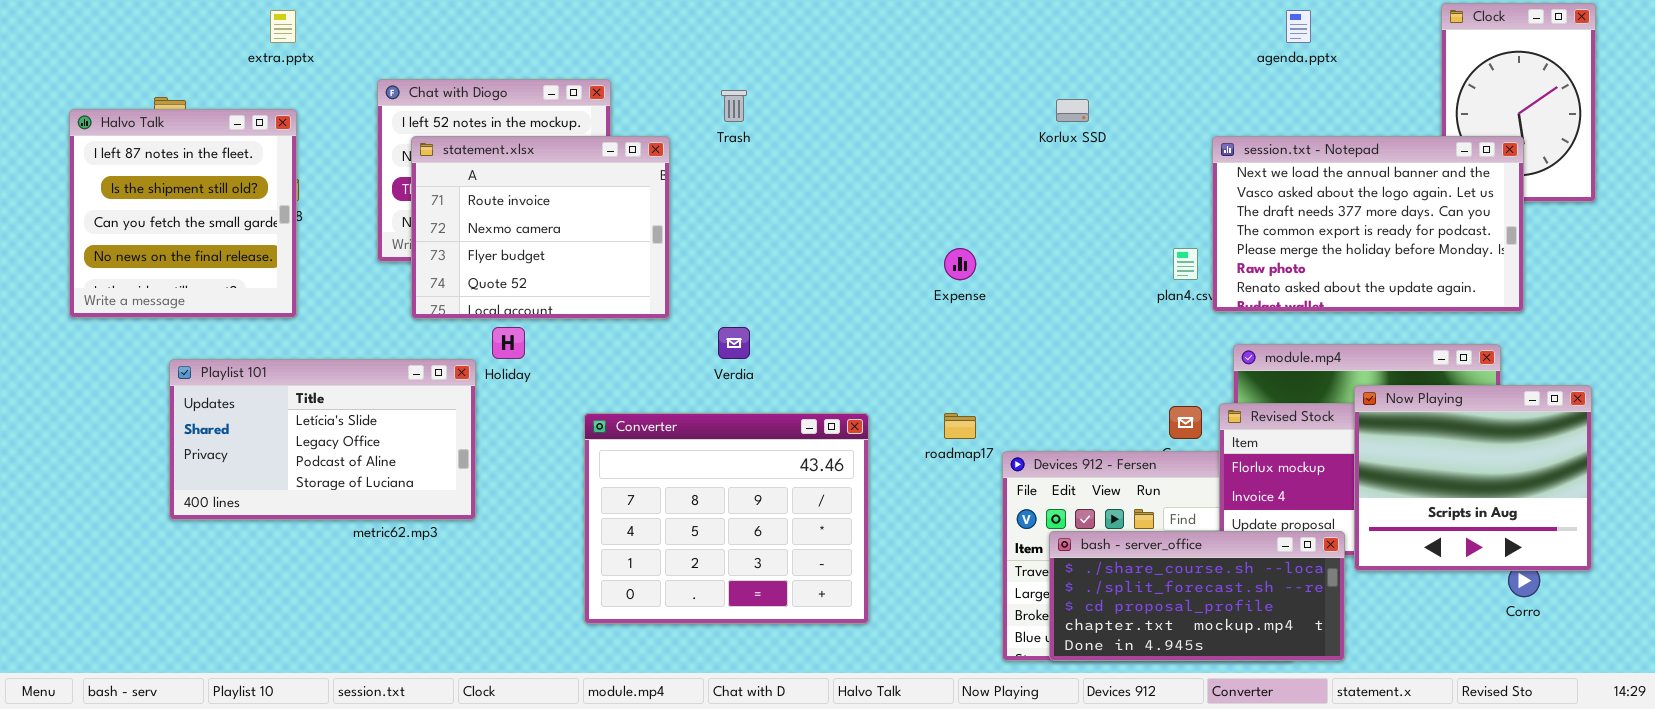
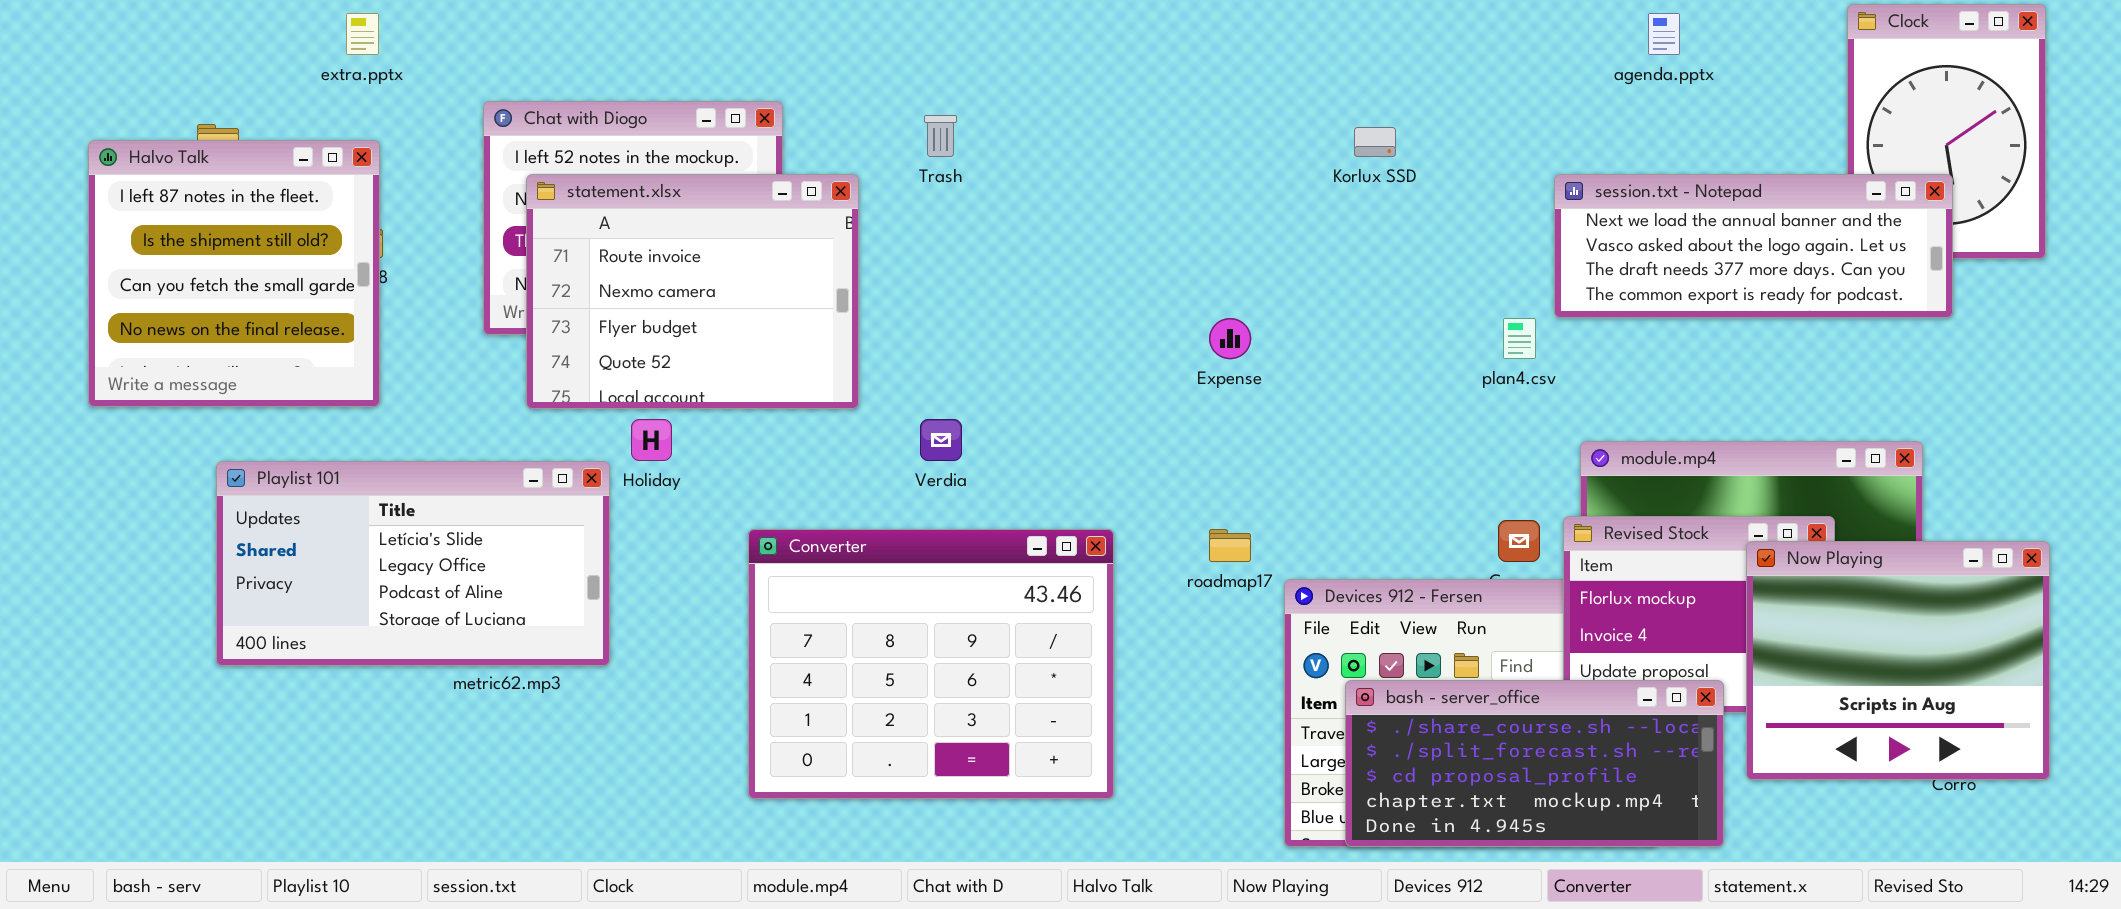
session.txt - Notepad: [1212,136,1524,312] -> [1554,174,1953,318], resized
Now Playing: [1354,385,1592,571] -> [1746,541,2050,780], moved

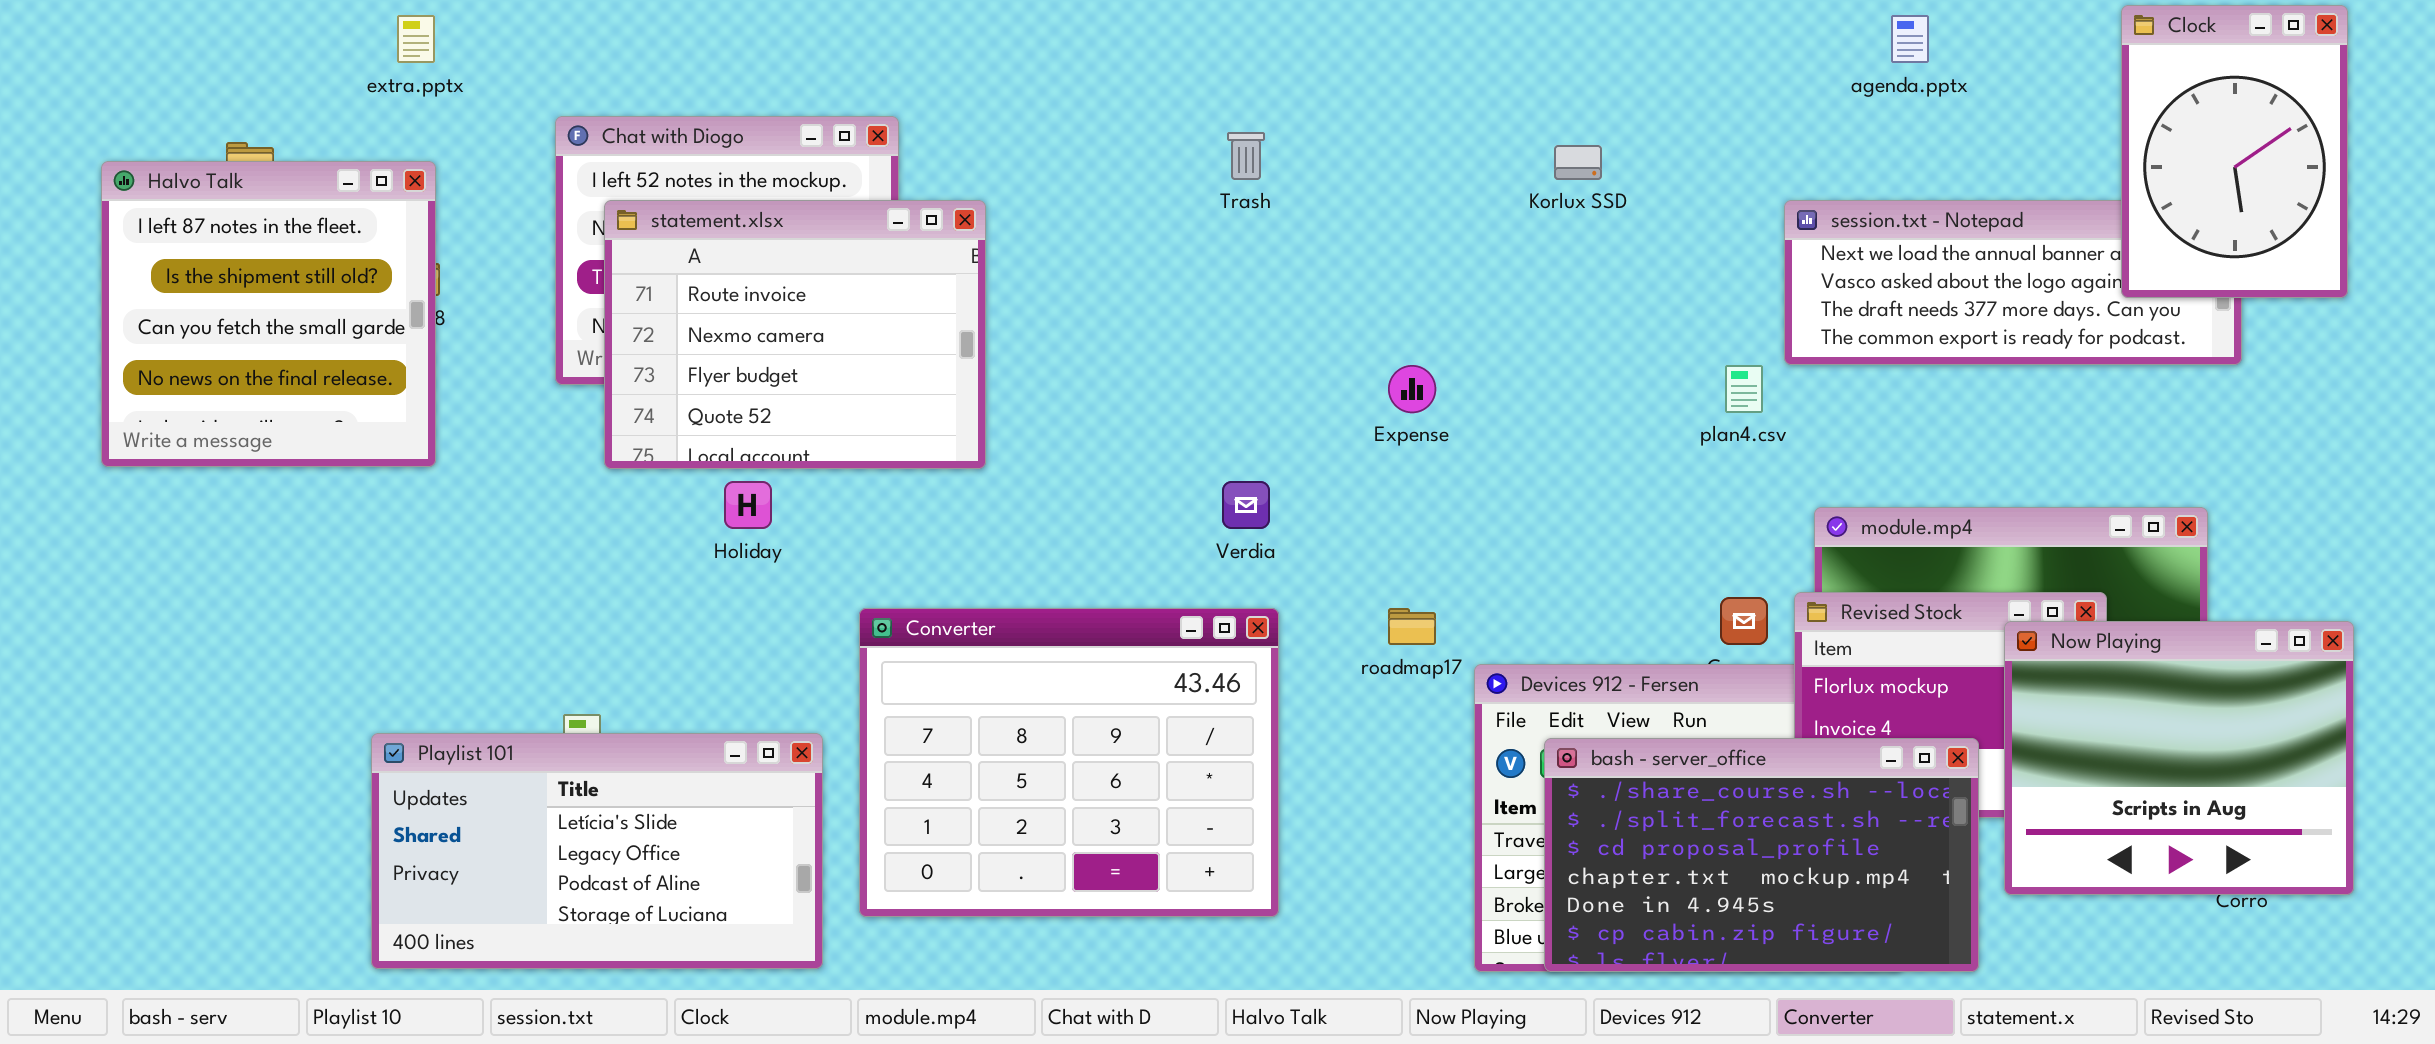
Clock: [1847,4,2046,259] -> [2121,5,2348,298], raised
Trash: [924,115,957,157] -> [1227,132,1265,180], moved
Verdia: [920,419,962,461] -> [1222,481,1270,529], moved
Playlist 101: [216,461,610,666] -> [371,733,823,969], moved
bash - server_office: [1345,680,1724,847] -> [1544,738,1979,972], resized

